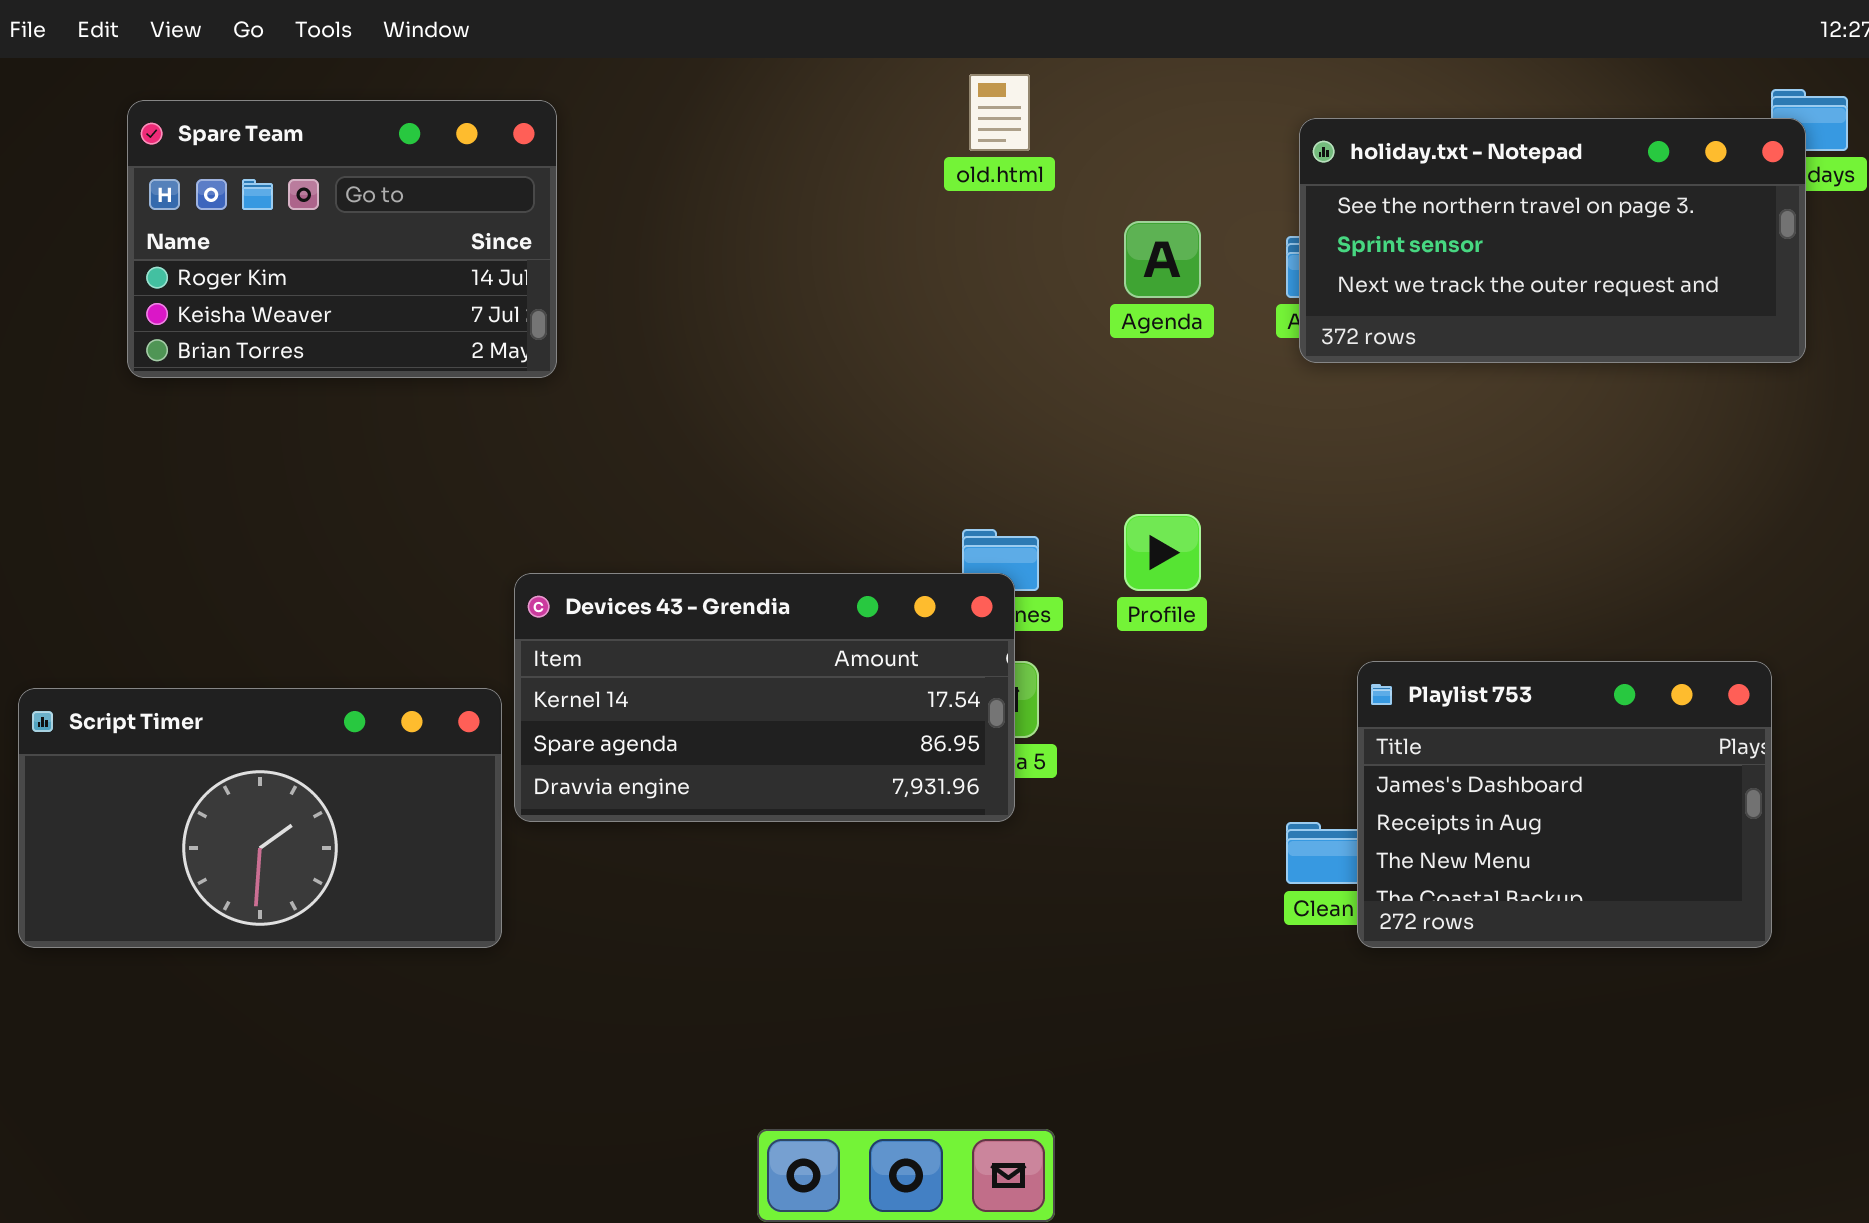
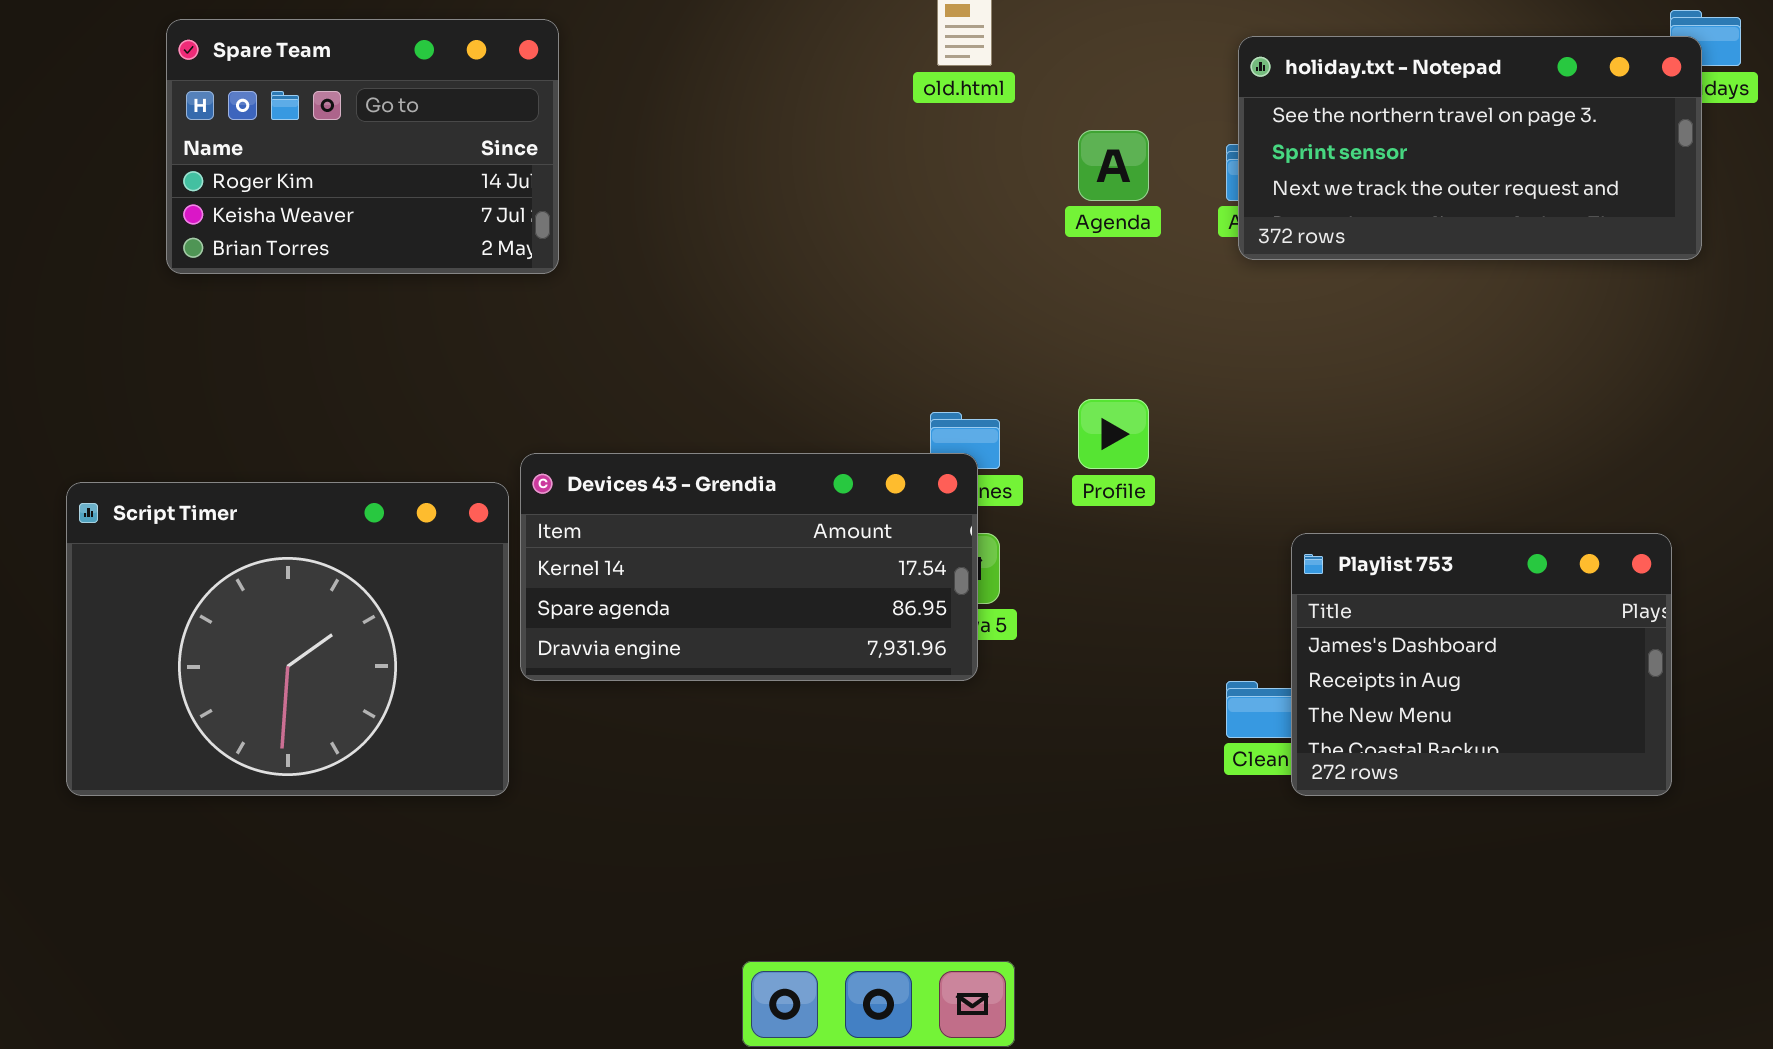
Script Timer: [18,688,502,948] -> [66,482,509,796], resized

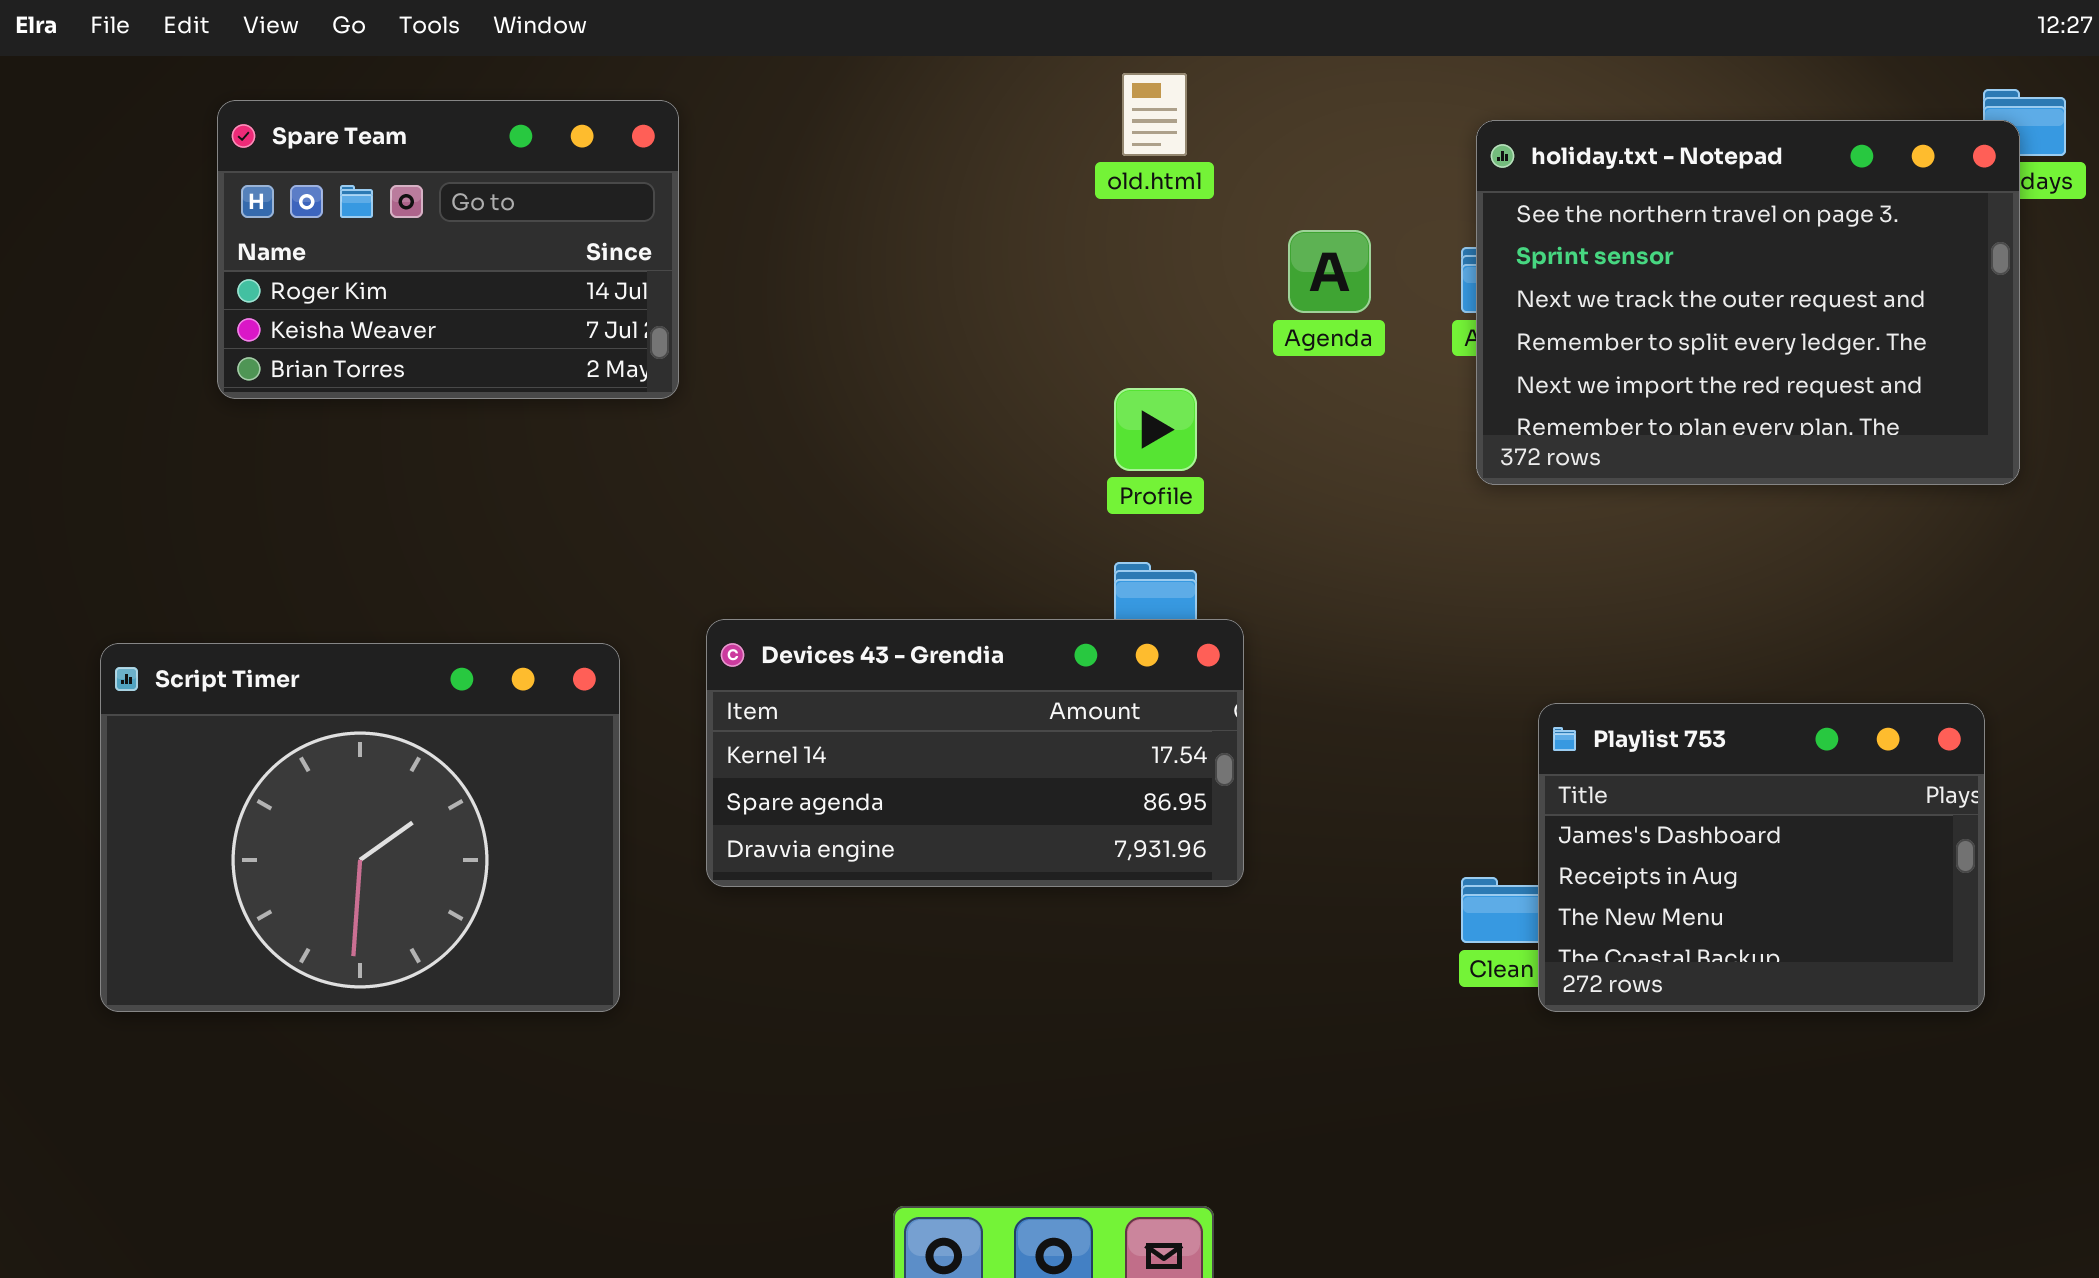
holiday.txt - Notepad: [1238,36,1702,260] -> [1476,120,2020,485], resized
Profile: [1078,399,1149,469] -> [1114,388,1197,471], moved
Devices 43 - Grendia: [520,453,978,681] -> [706,619,1244,887], moved

